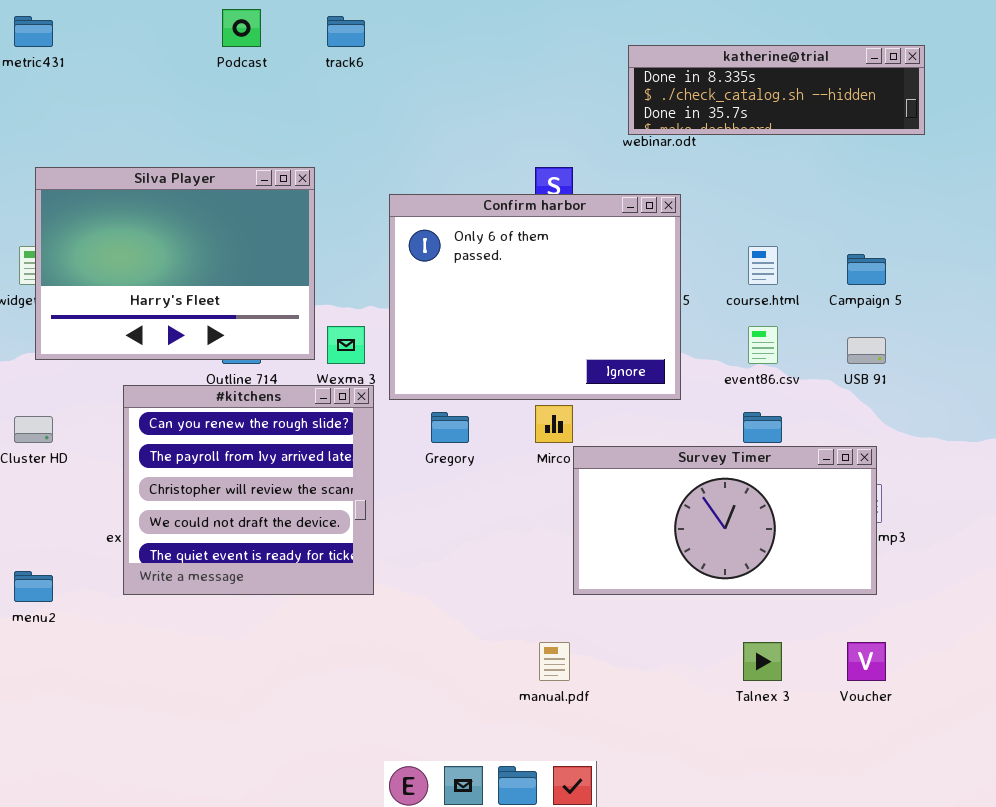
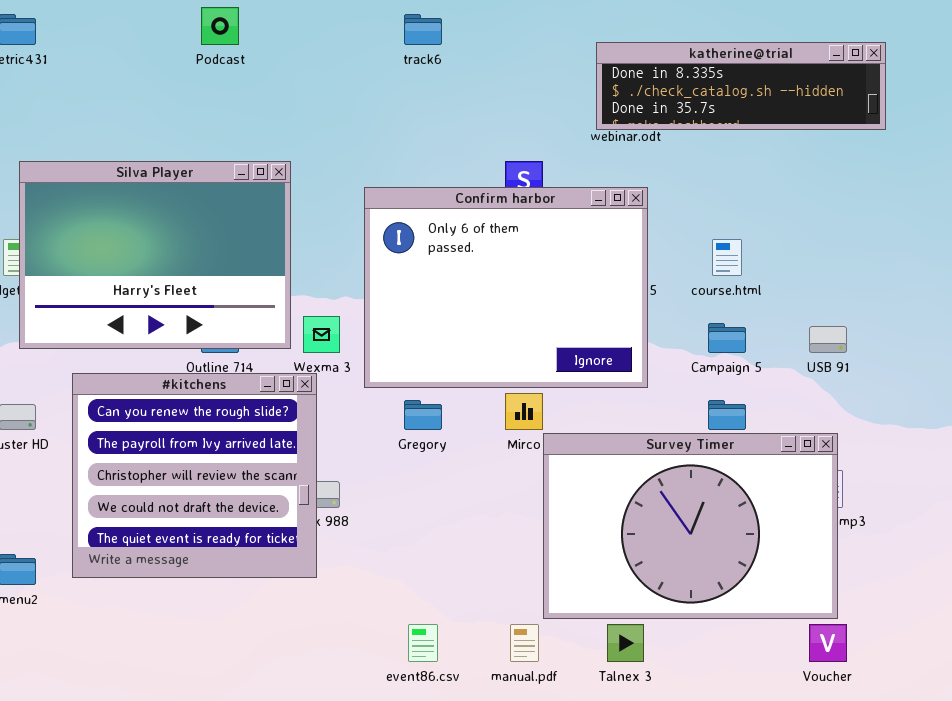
track6: [327,16,365,47] -> [404,14,442,45], moved
Campaign 5: [847,254,886,285] -> [708,323,746,353], moved
event86.csv: [748,326,778,364] -> [408,624,438,662], moved
#kitchens: [123,385,374,595] -> [72,373,317,578], moved
Survey Timer: [573,446,877,595] -> [543,433,838,619], resized
Talnex 3: [743,642,782,681] -> [607,624,644,662], moved

